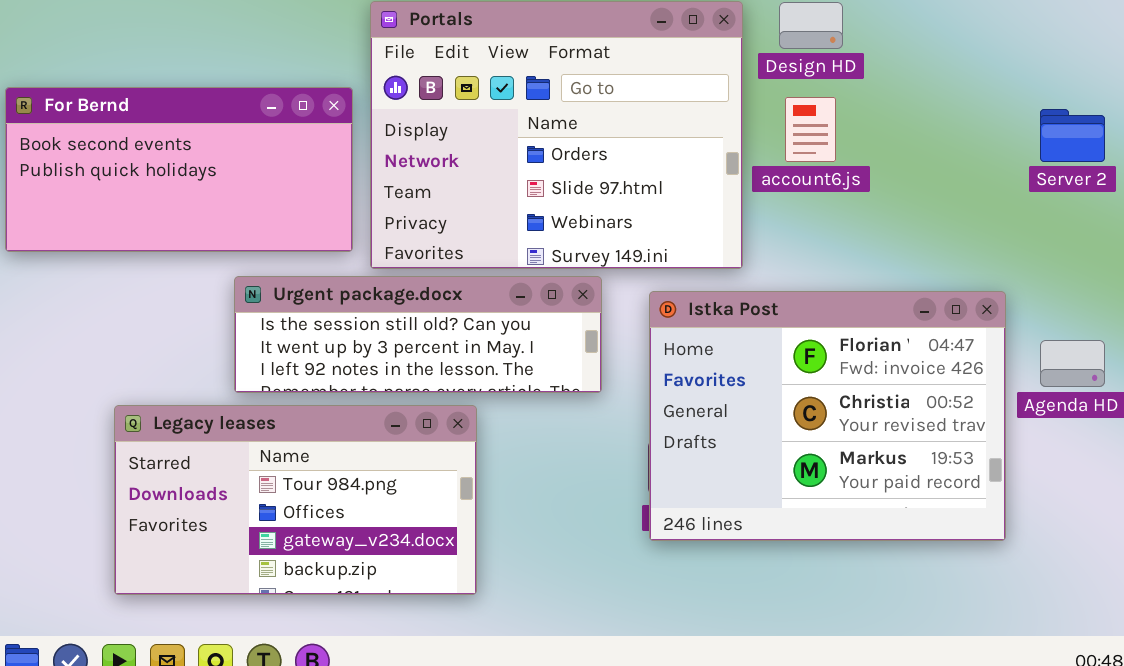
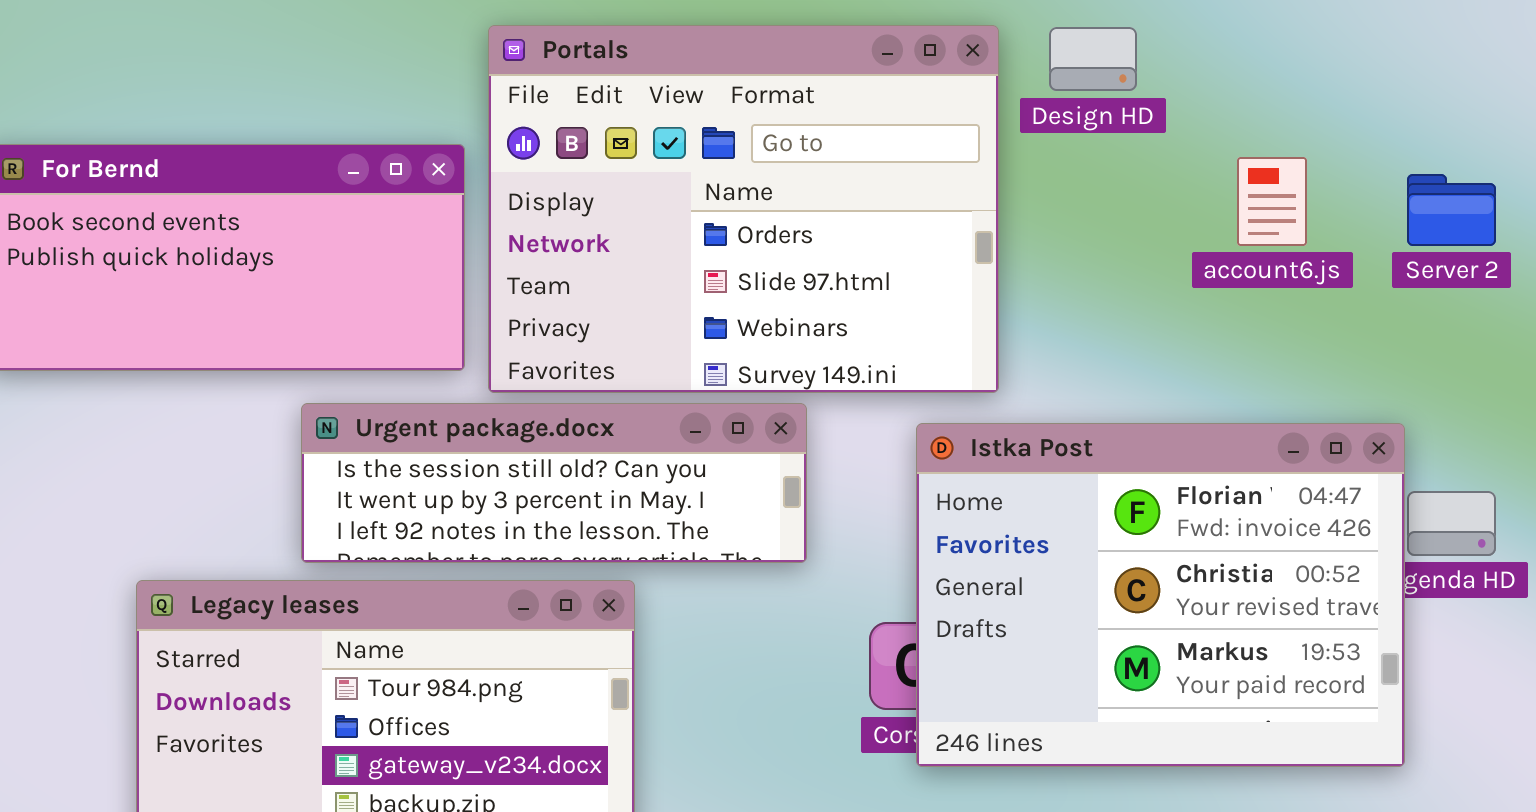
account6.js: [785,97,836,162] -> [1237,157,1307,246], moved
Istka Post: [649,291,1006,541] -> [916,423,1405,767], moved

